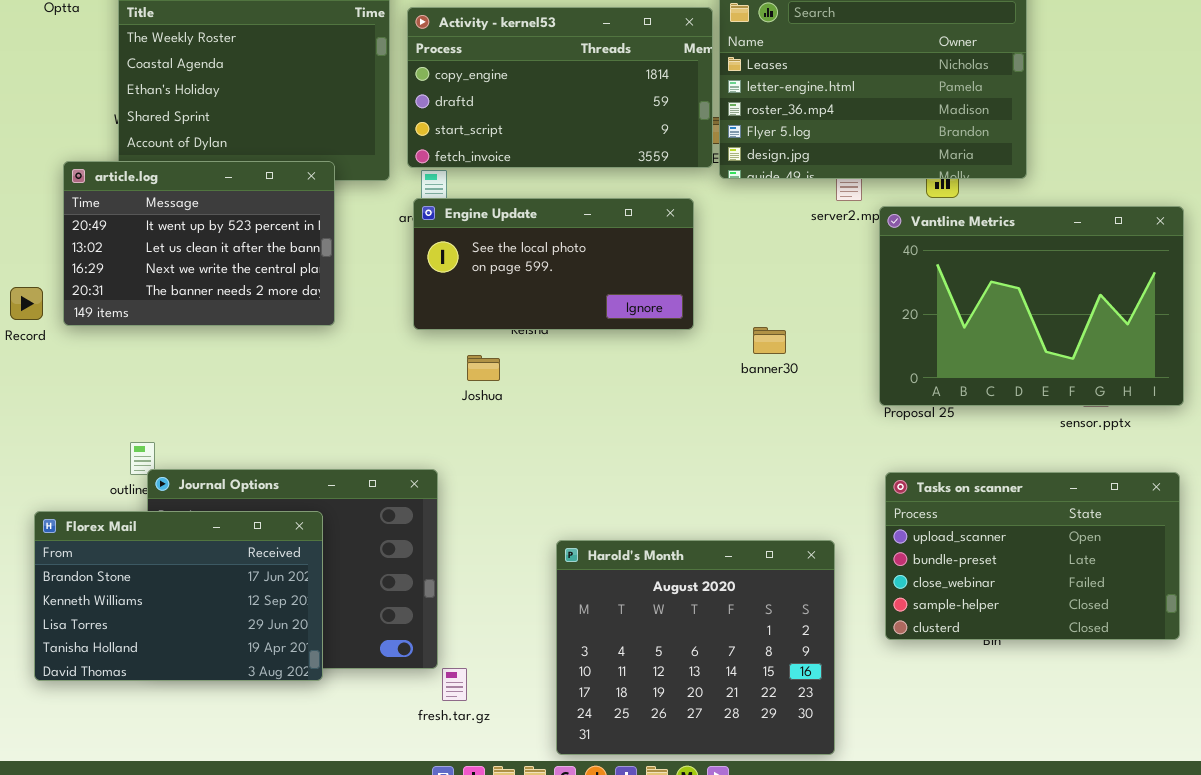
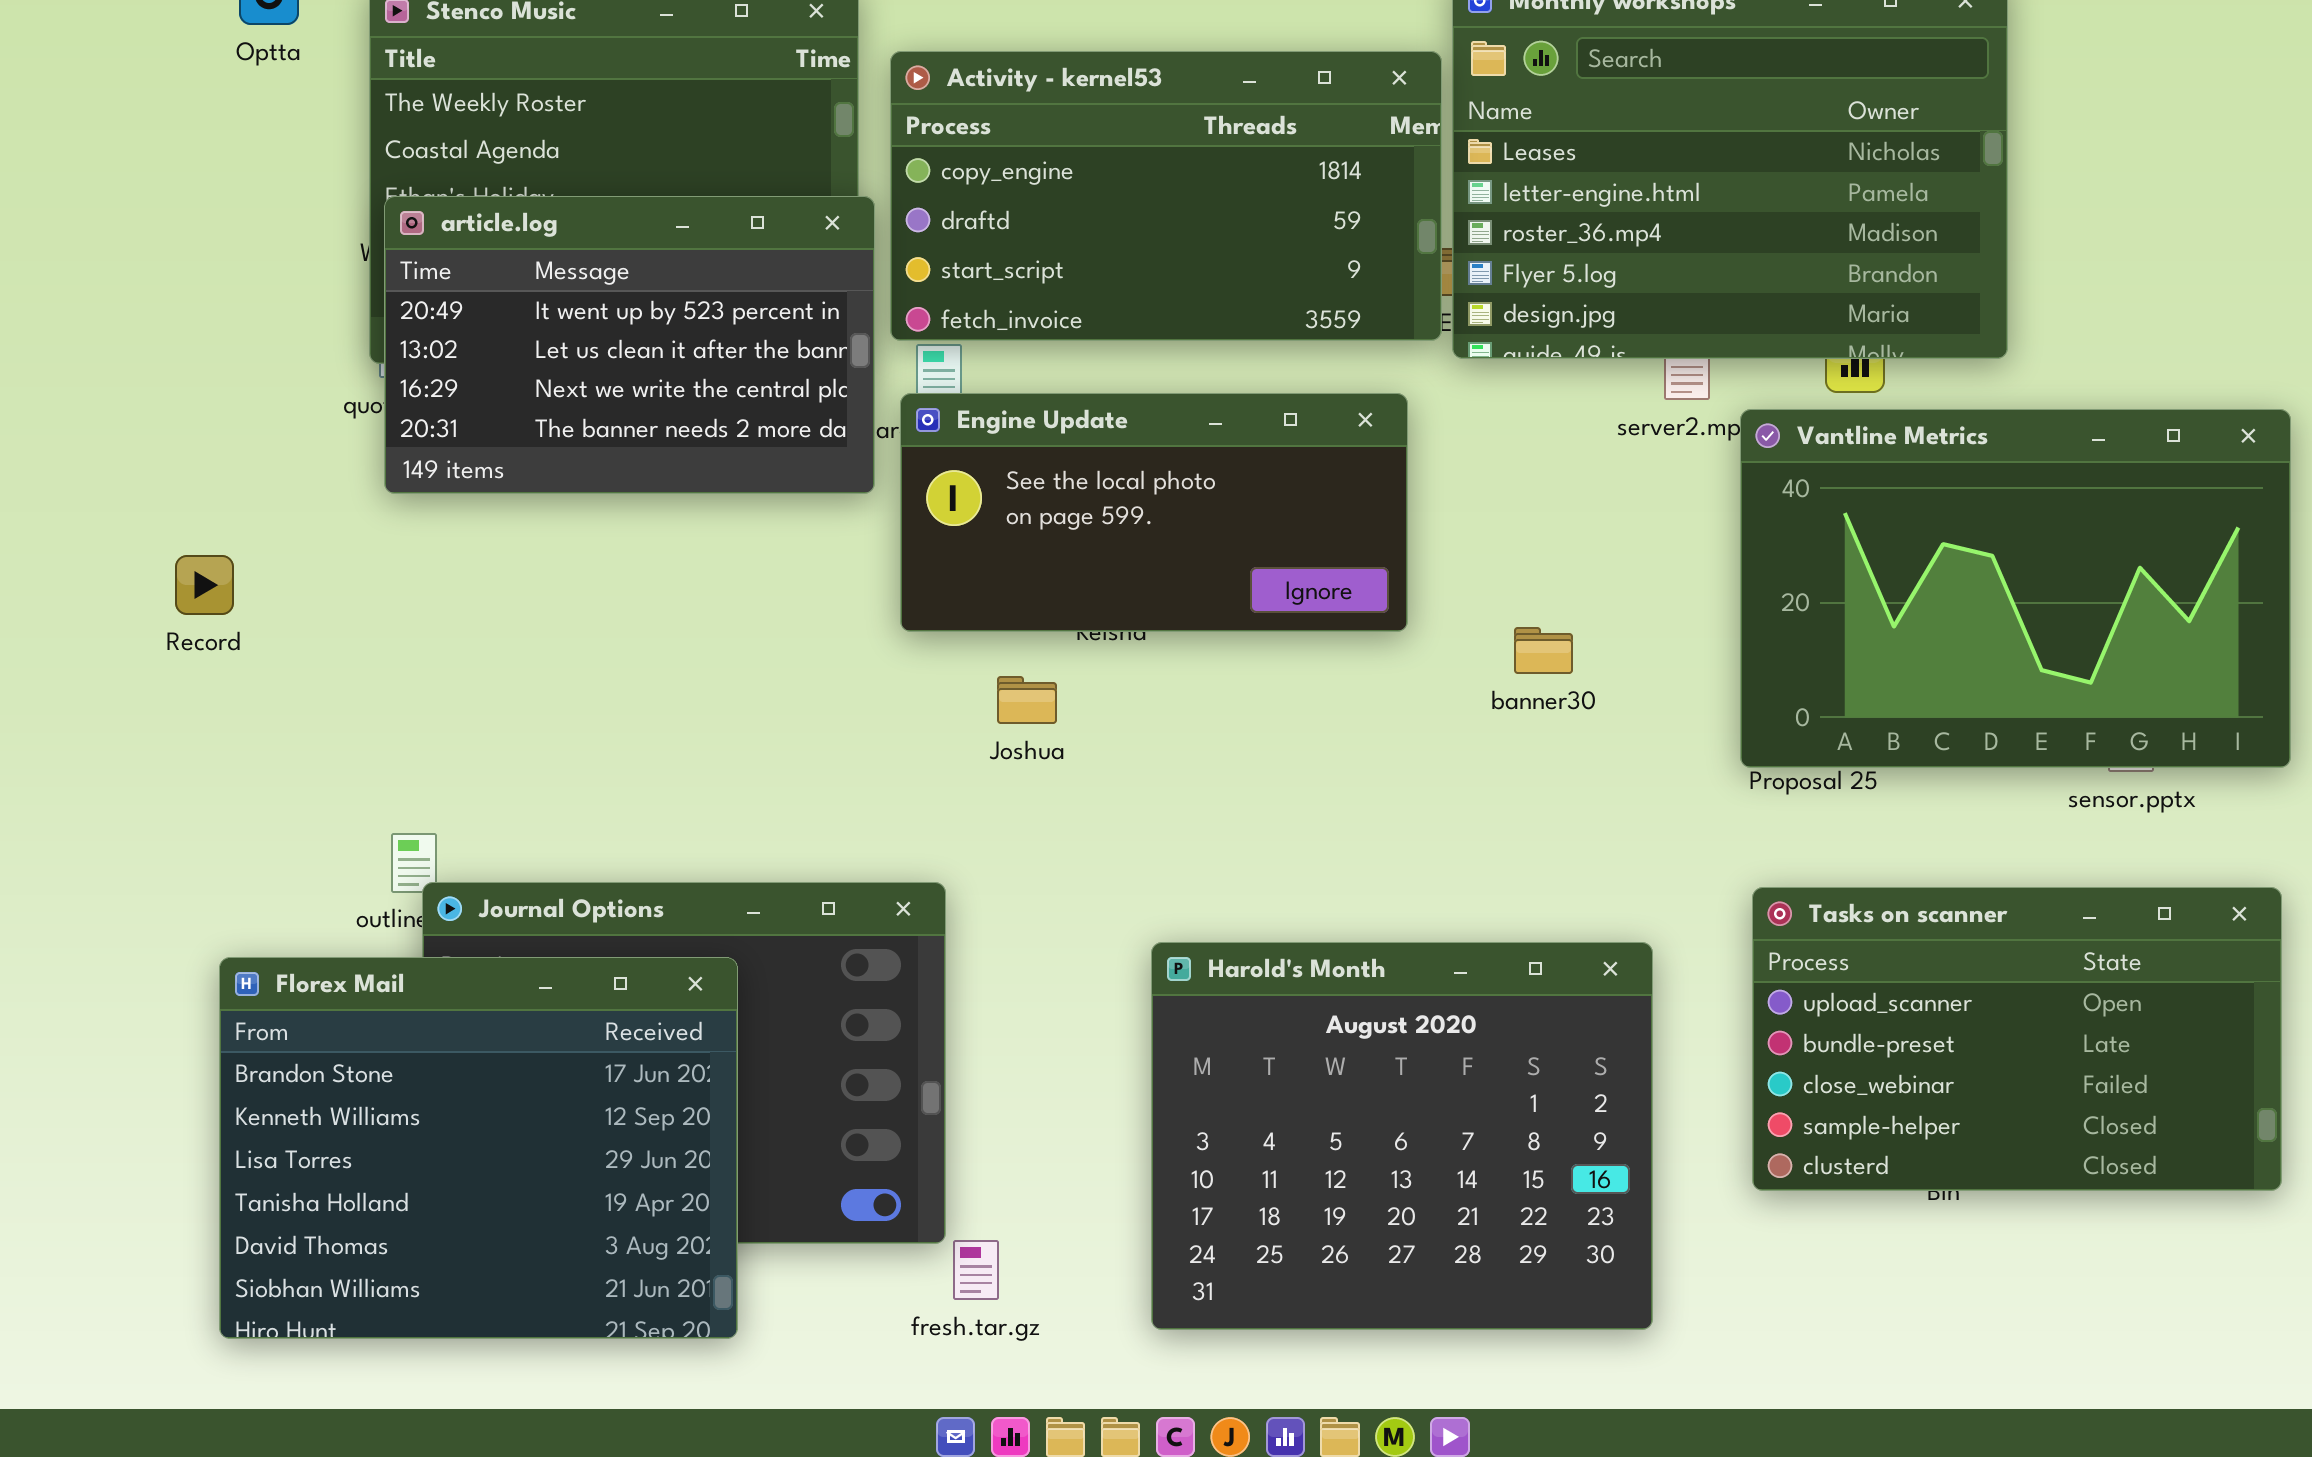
article.log: [63,161,335,326] -> [384,196,875,494], moved
Florex Mail: [34,511,323,681] -> [219,957,738,1339], resized
Harold's Month: [556,540,835,755] -> [1151,942,1653,1330], moved

